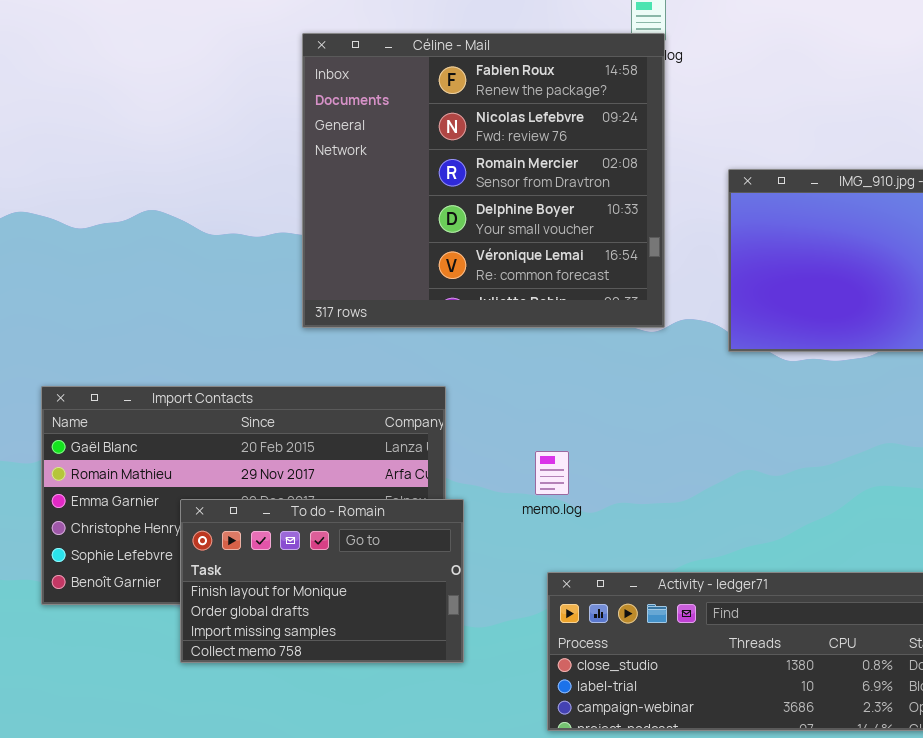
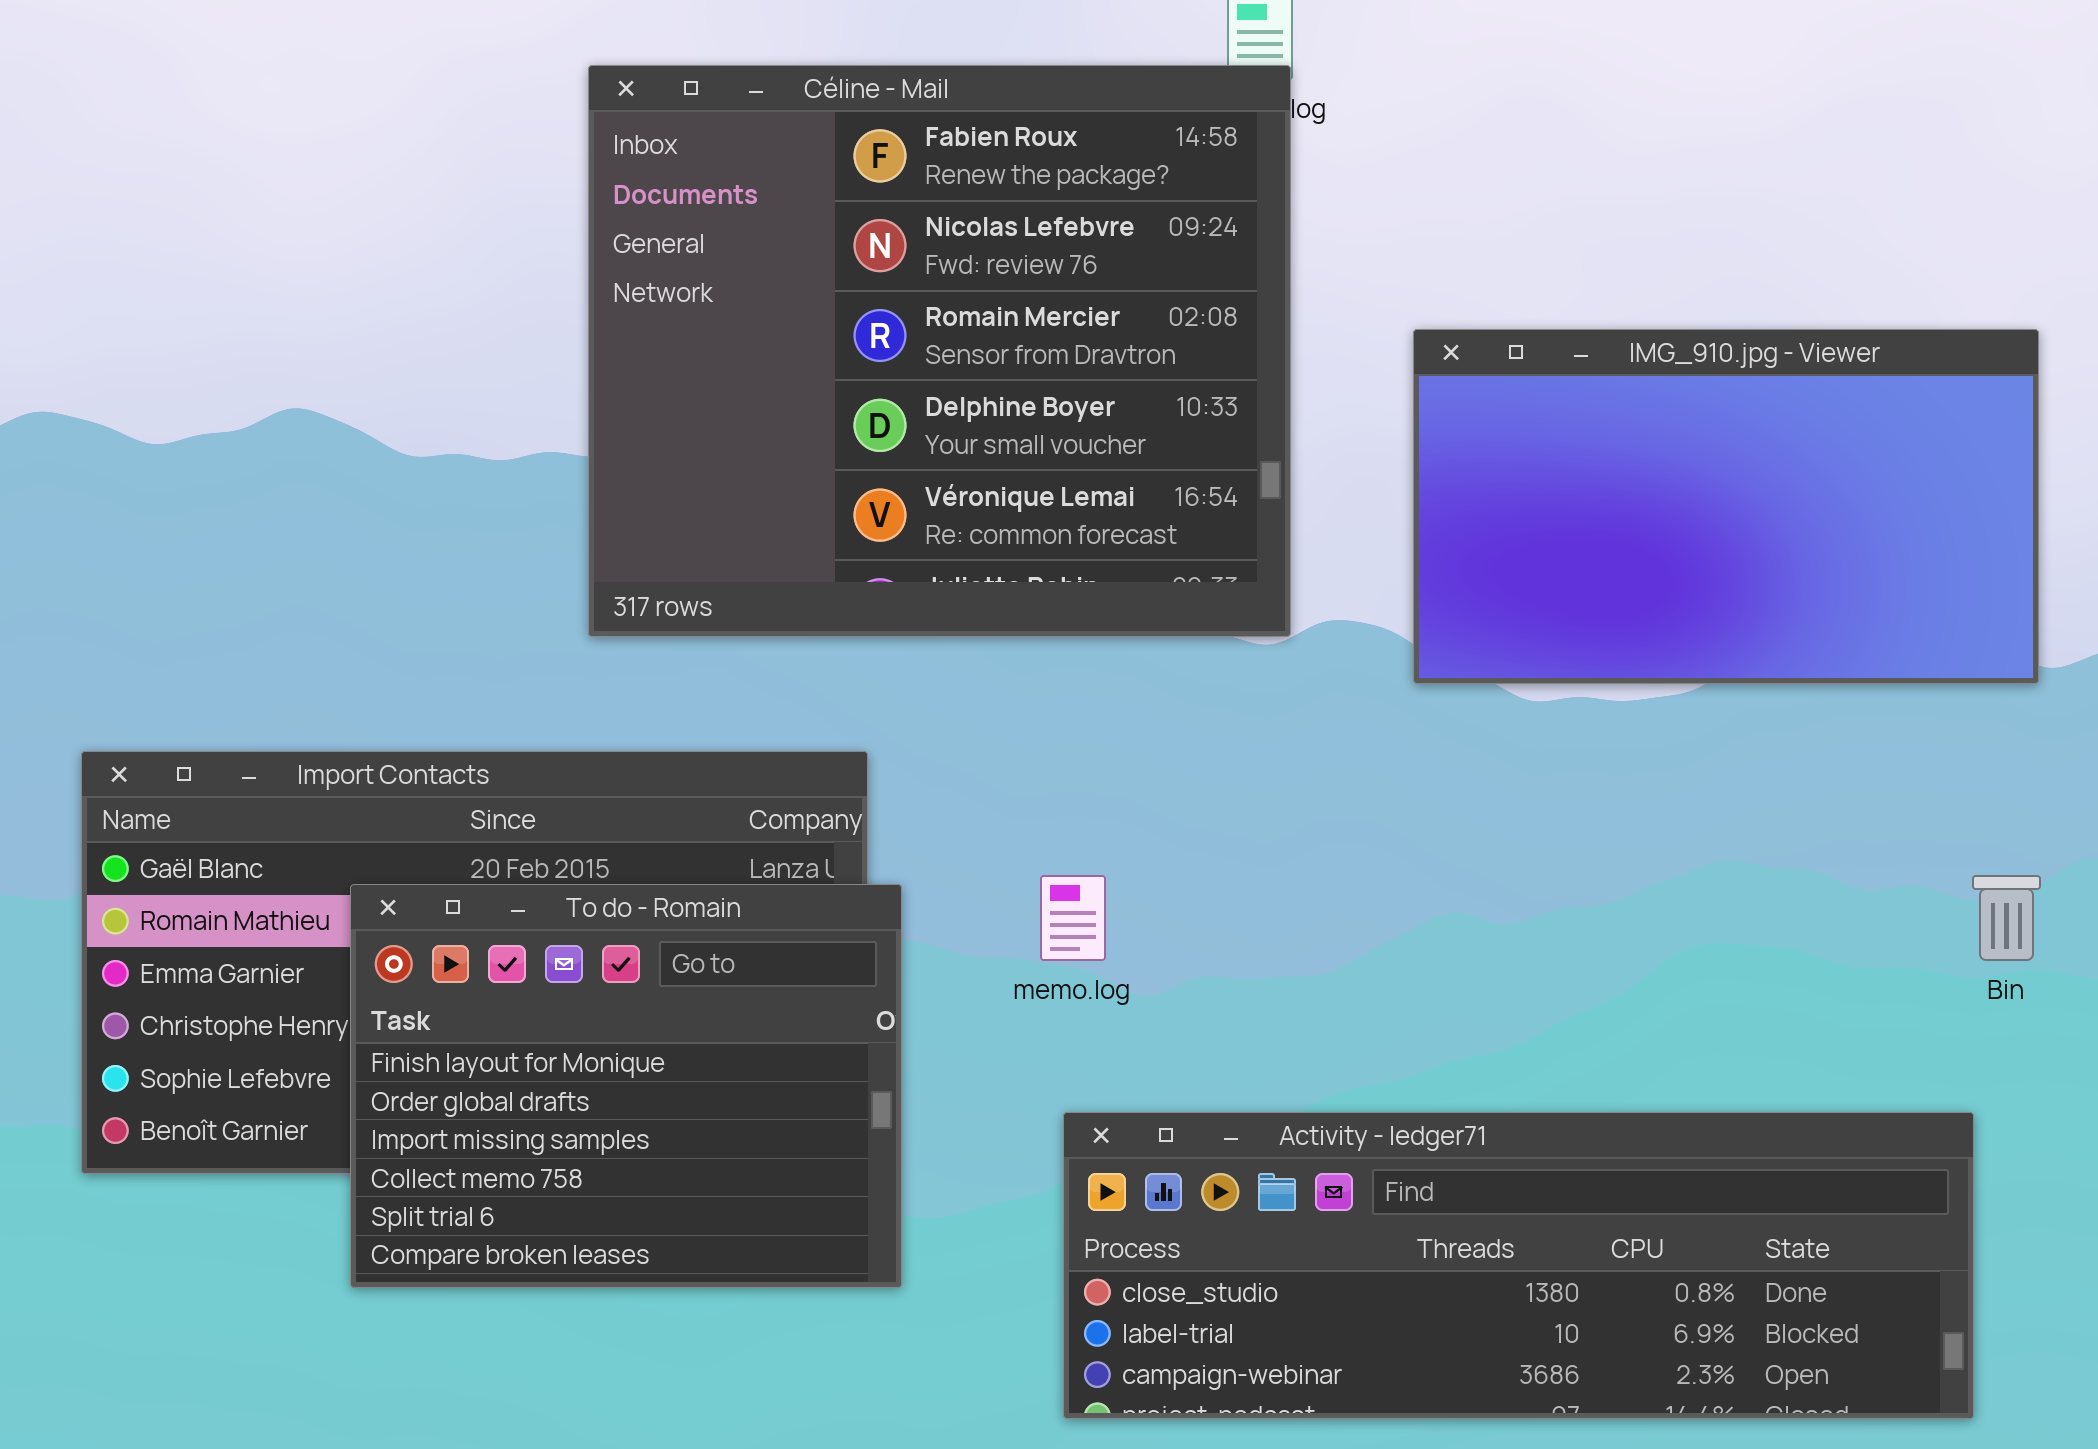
To do - Romain: [180,499,464,663] -> [350,884,902,1288], resized

